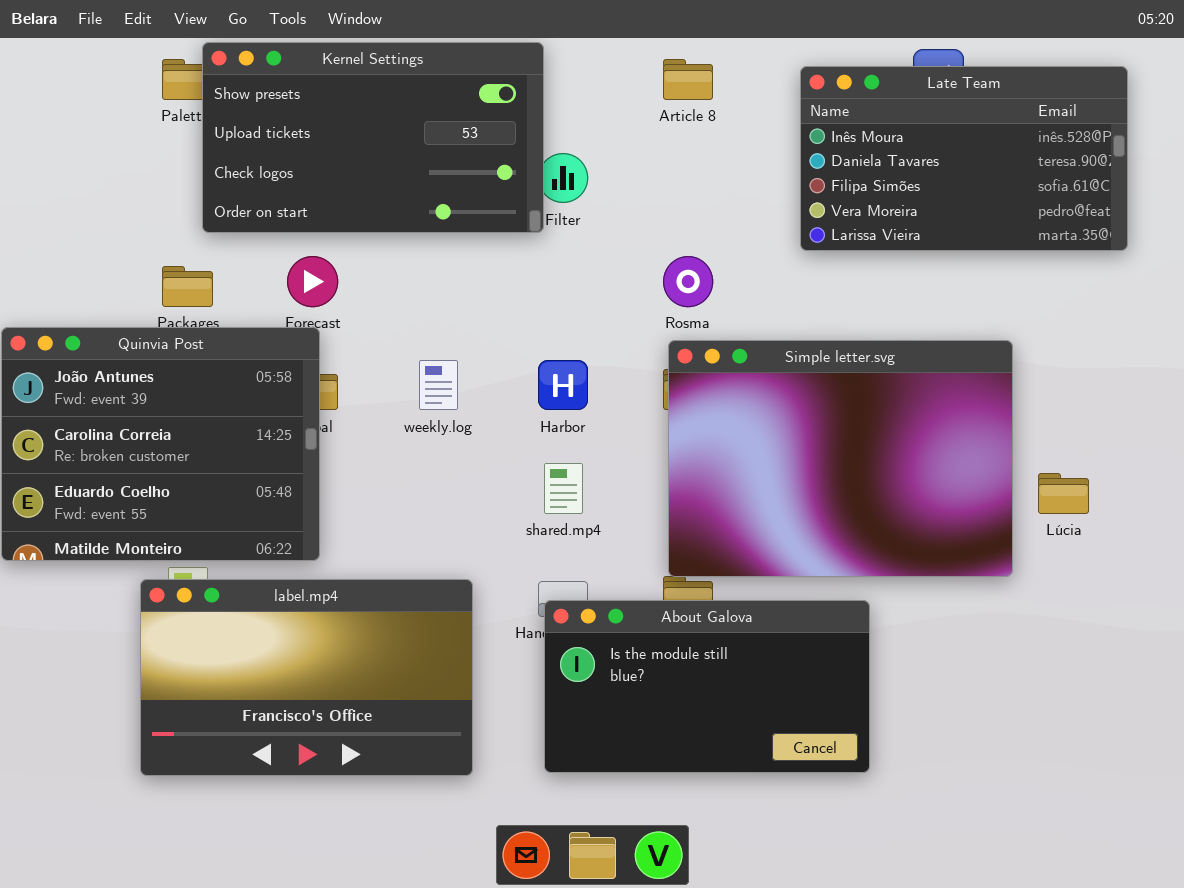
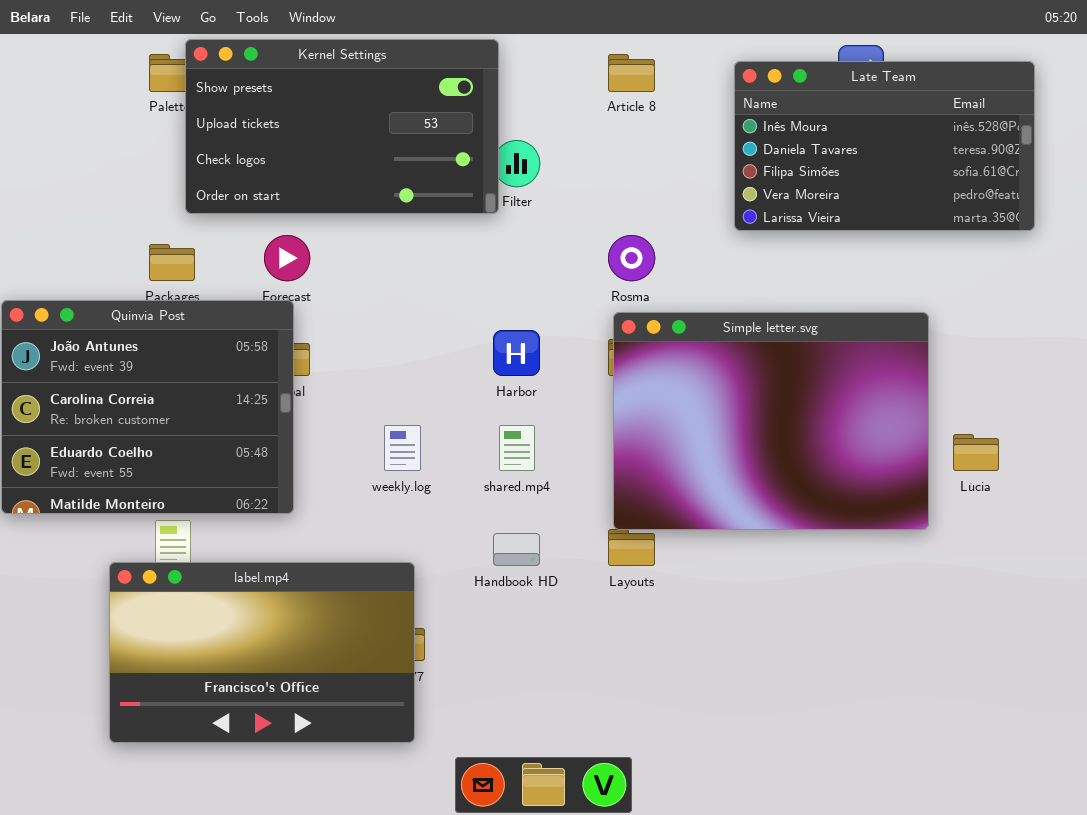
weekly.log: [419,360,458,410] -> [384,425,421,471], moved
label.mp4: [140,579,473,776] -> [109,562,415,743], moved
About Galova: [544,600,870,773] -> none, closed

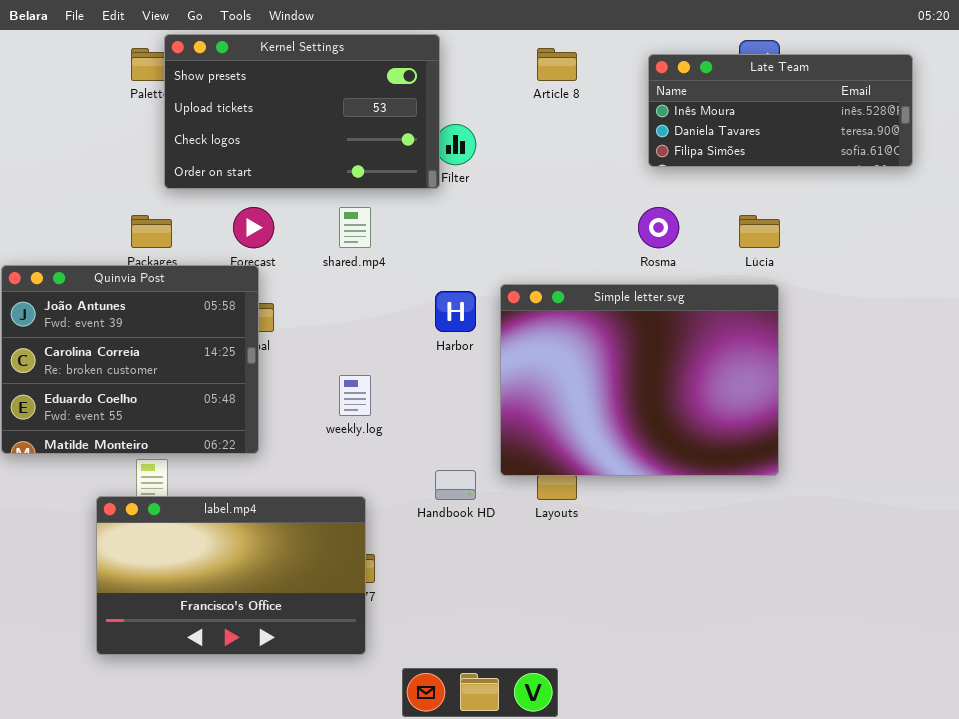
Late Team: [734,61,1035,231] -> [648,54,913,167], resized
Rosma: [608,235,655,281] -> [638,207,679,248], moved
Simple letter.svg: [613,312,929,530] -> [500,284,779,476], moved
shared.mp4: [499,425,535,471] -> [339,207,371,248], moved
Lúcia: [953,434,999,471] -> [739,215,780,248], moved

